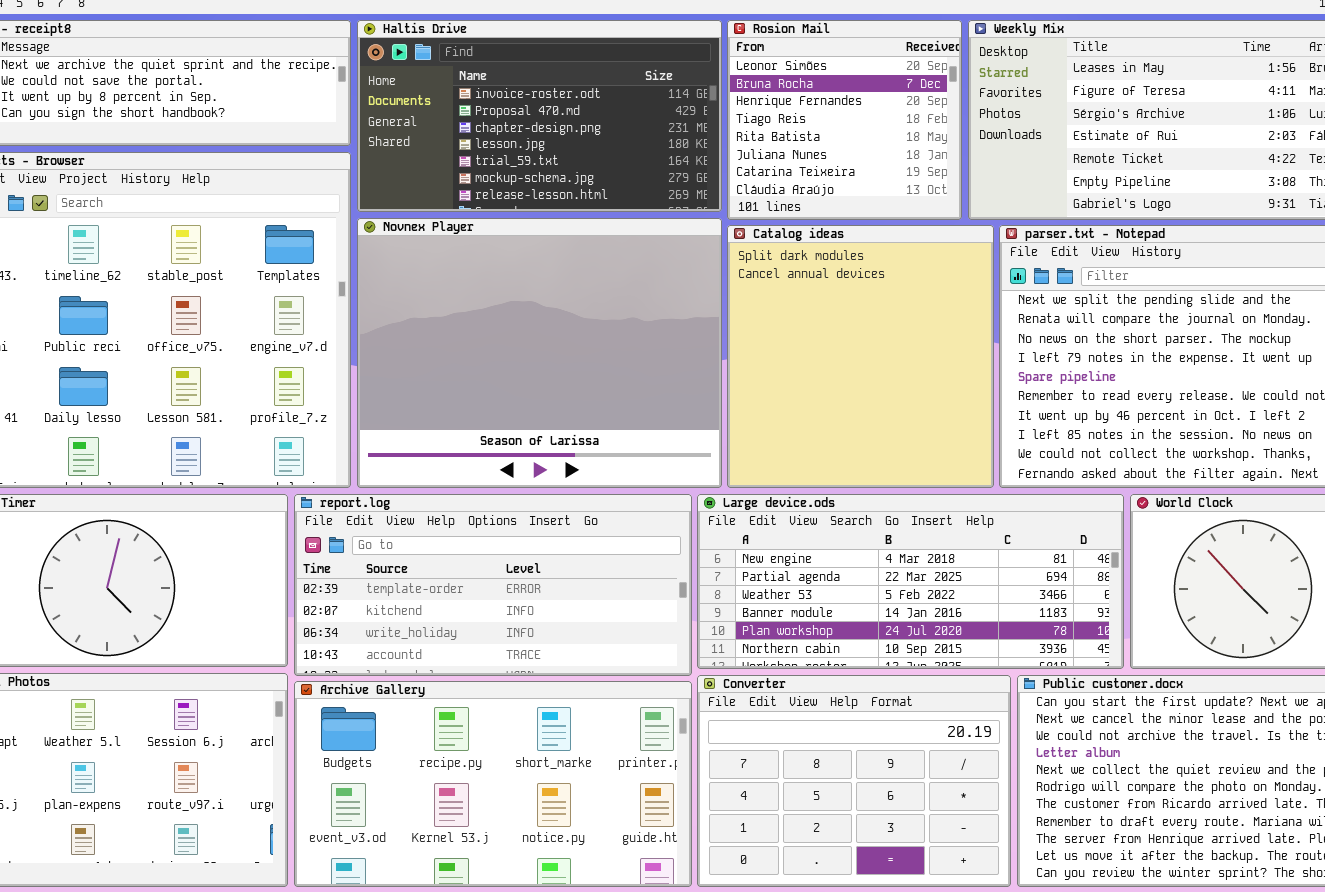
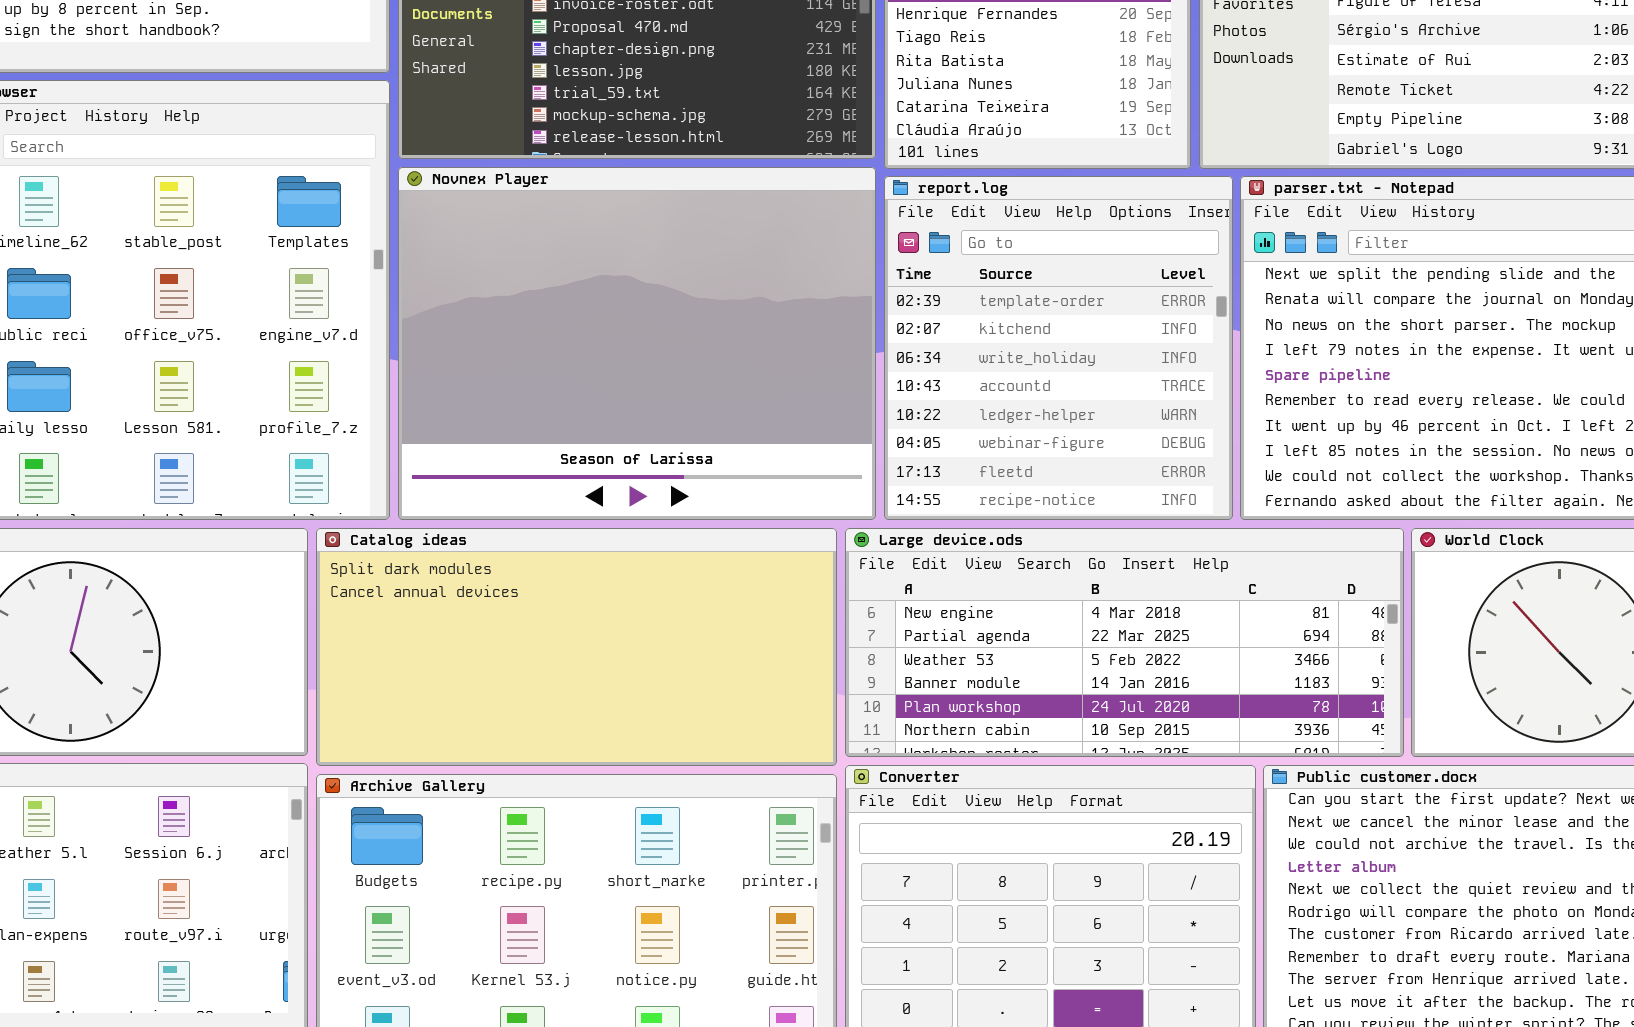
Catalog ideas: [727,225,994,488] -> [316,528,837,766], moved, resized
report.log: [294,494,692,676] -> [884,176,1233,520], moved, resized

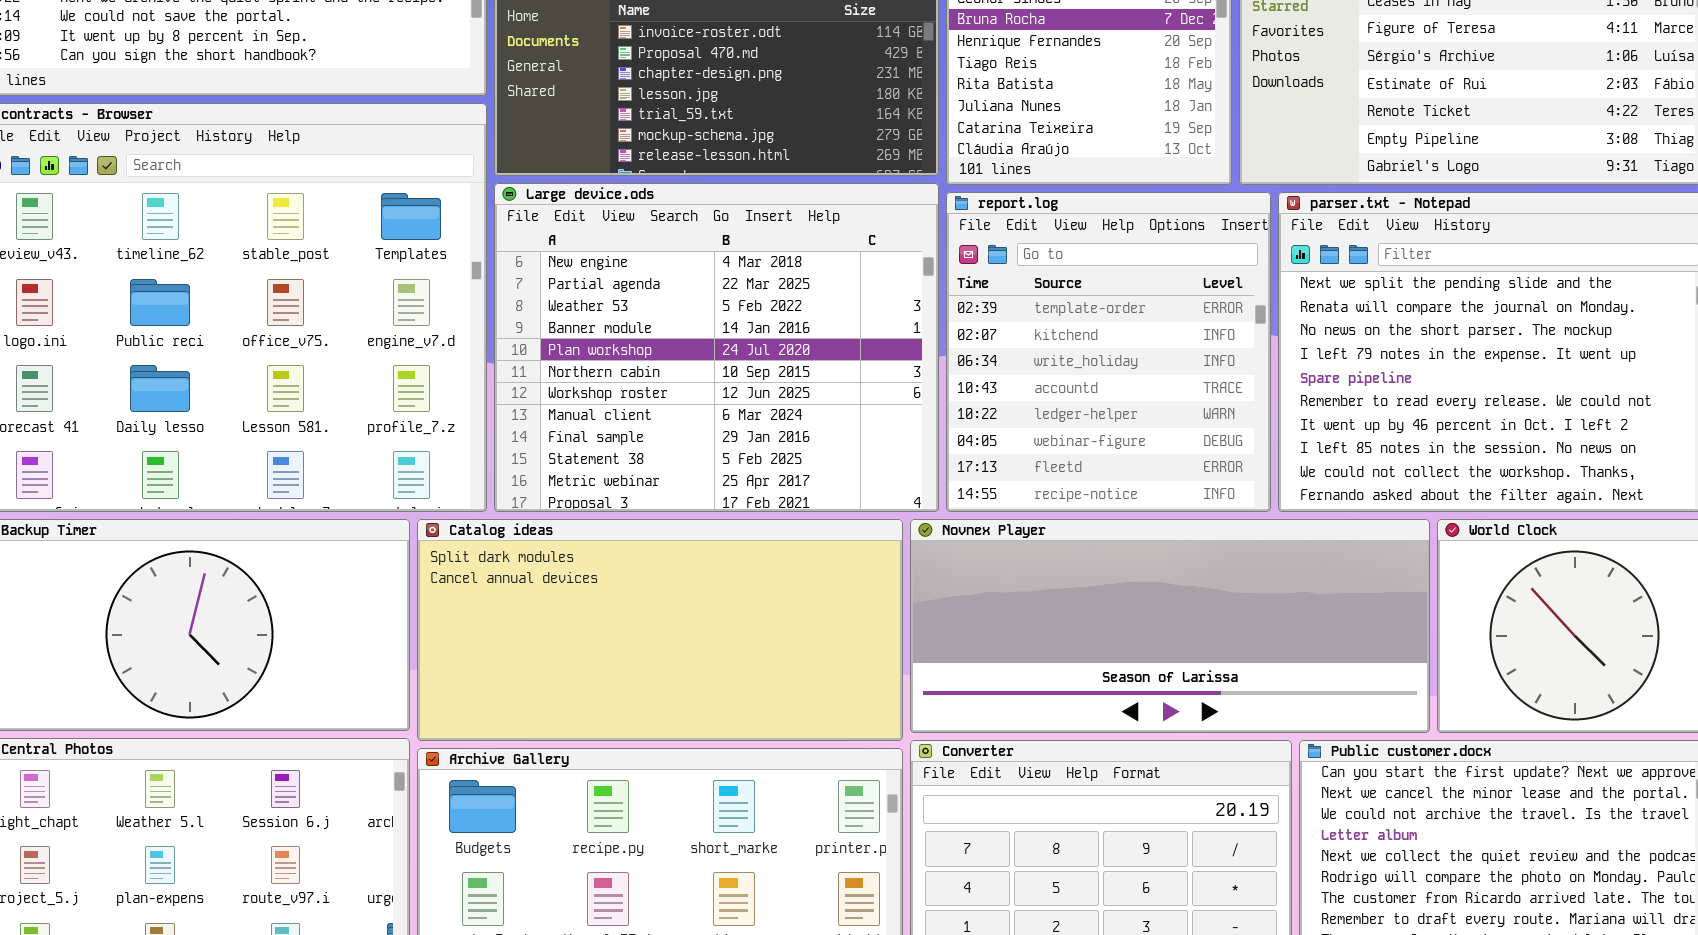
Novnex Player: [398,167,876,520] -> [910,519,1430,733], moved, resized
Large device.ods: [845,528,1404,757] -> [494,183,939,512], moved, resized

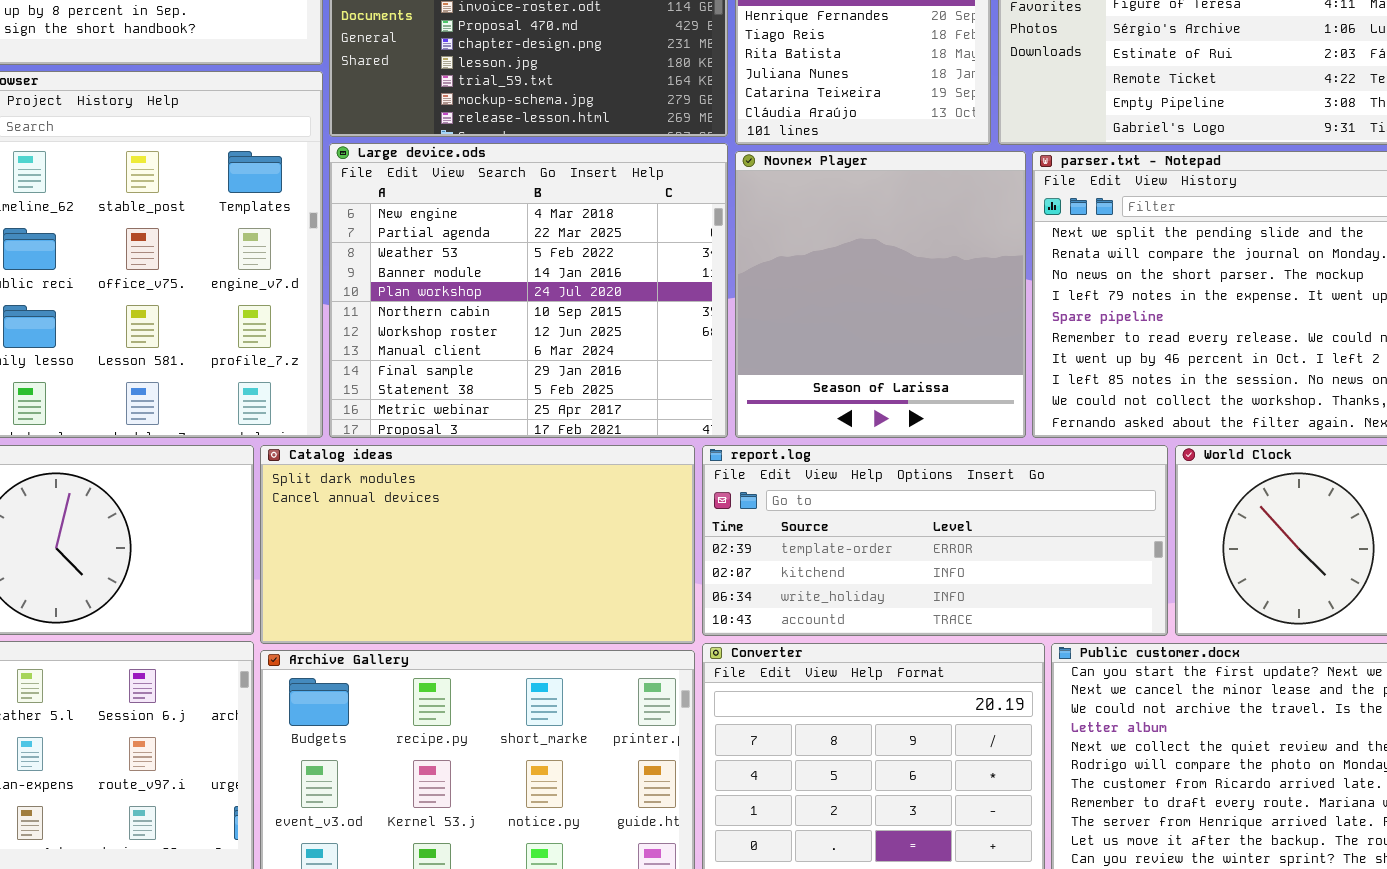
report.log: [946,192,1271,512] -> [702,445,1168,636], moved, resized
Novnex Player: [910,519,1430,733] -> [735,151,1026,438], moved, resized

